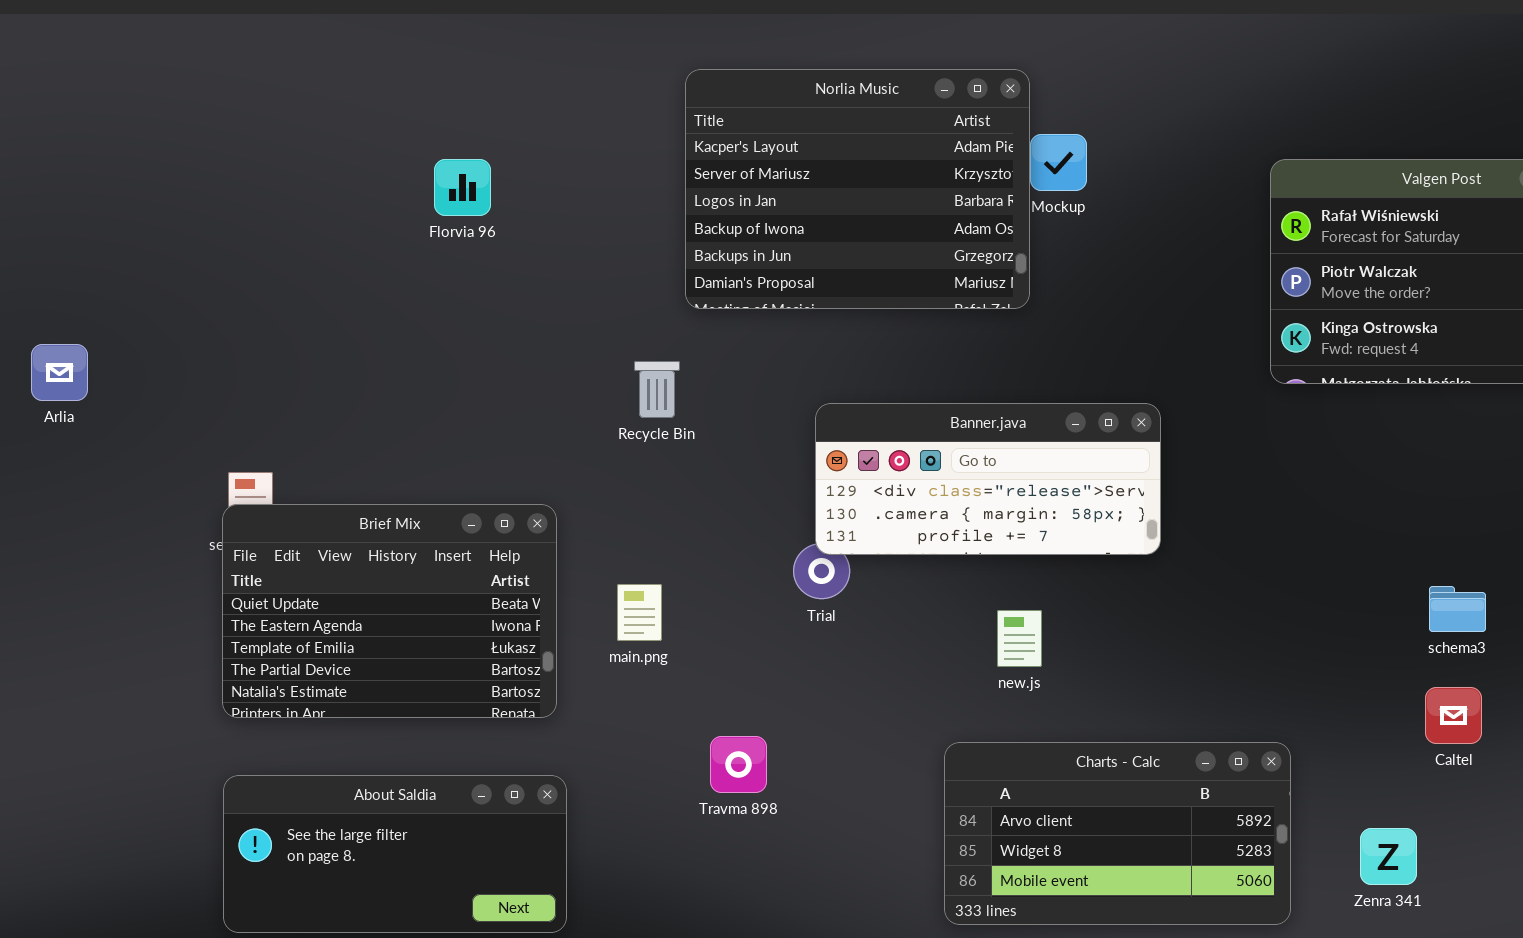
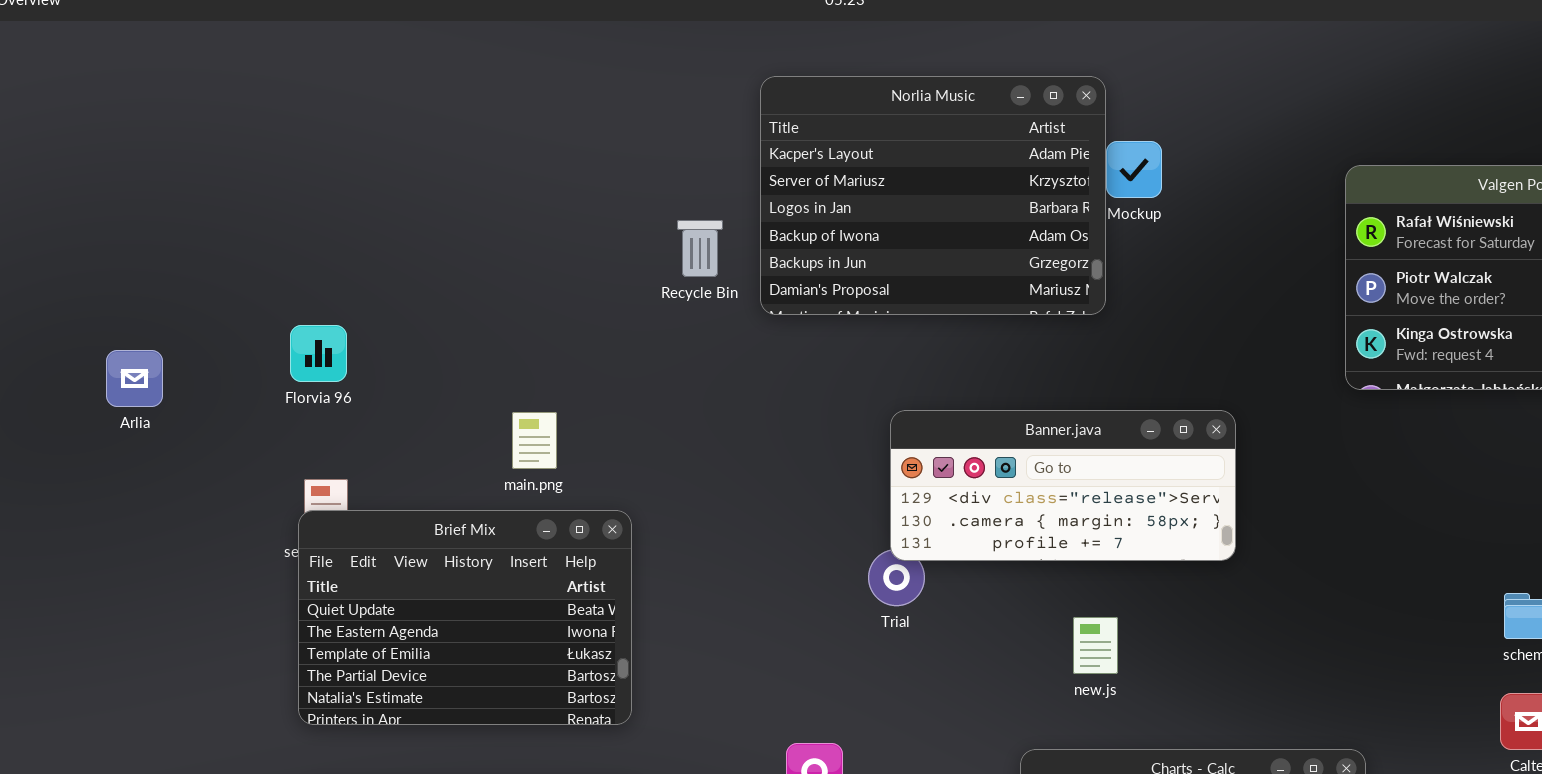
Florvia 96: [434,159,491,216] -> [290,325,347,382], moved
Recycle Bin: [634,361,680,418] -> [677,220,723,277], moved
main.png: [617,584,662,641] -> [512,412,557,469], moved

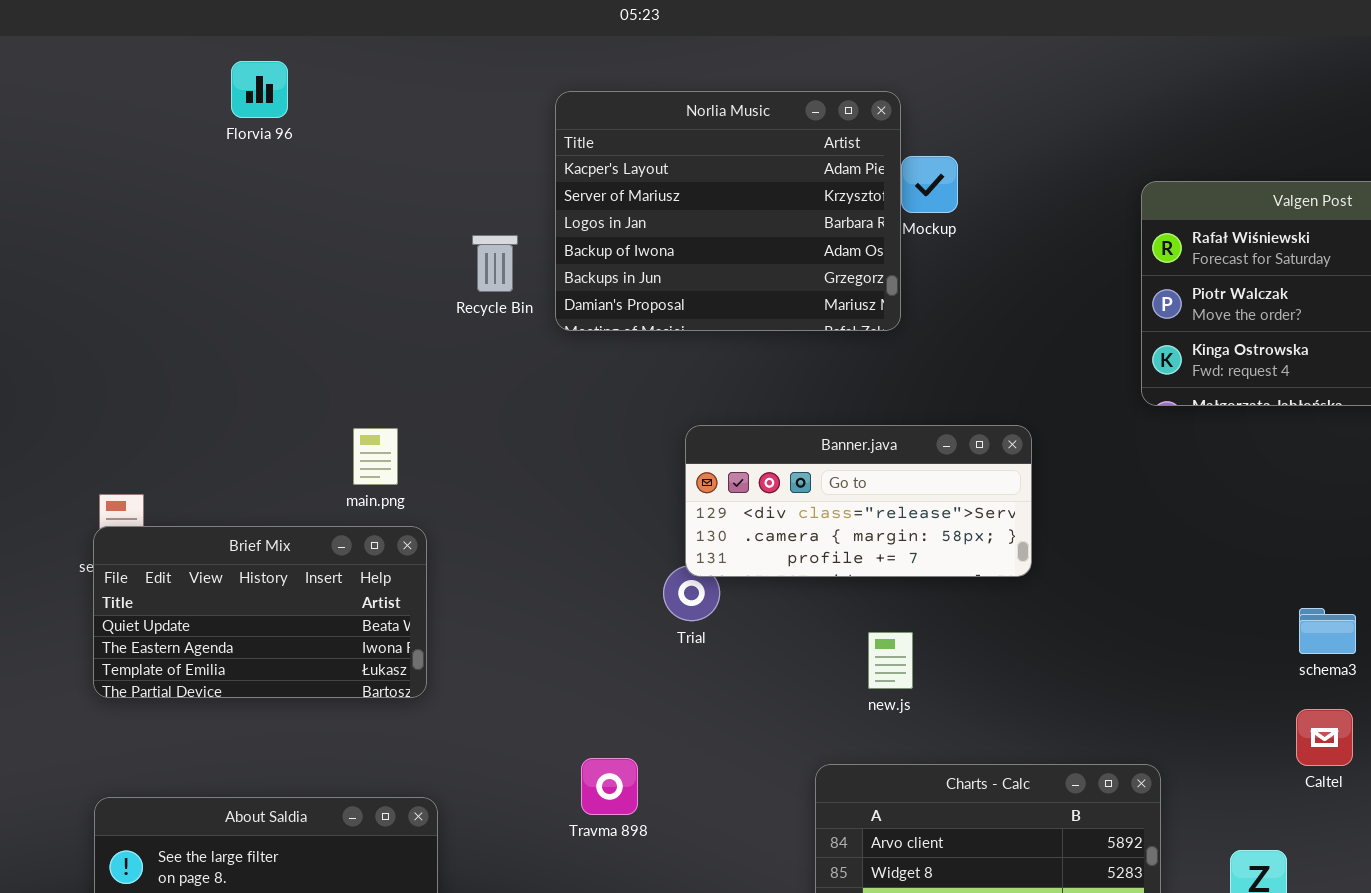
Florvia 96: [290,325,347,382] -> [231,61,288,118], moved
main.png: [512,412,557,469] -> [353,428,398,485], moved
Brief Mix: [298,510,632,725] -> [93,526,427,698], resized

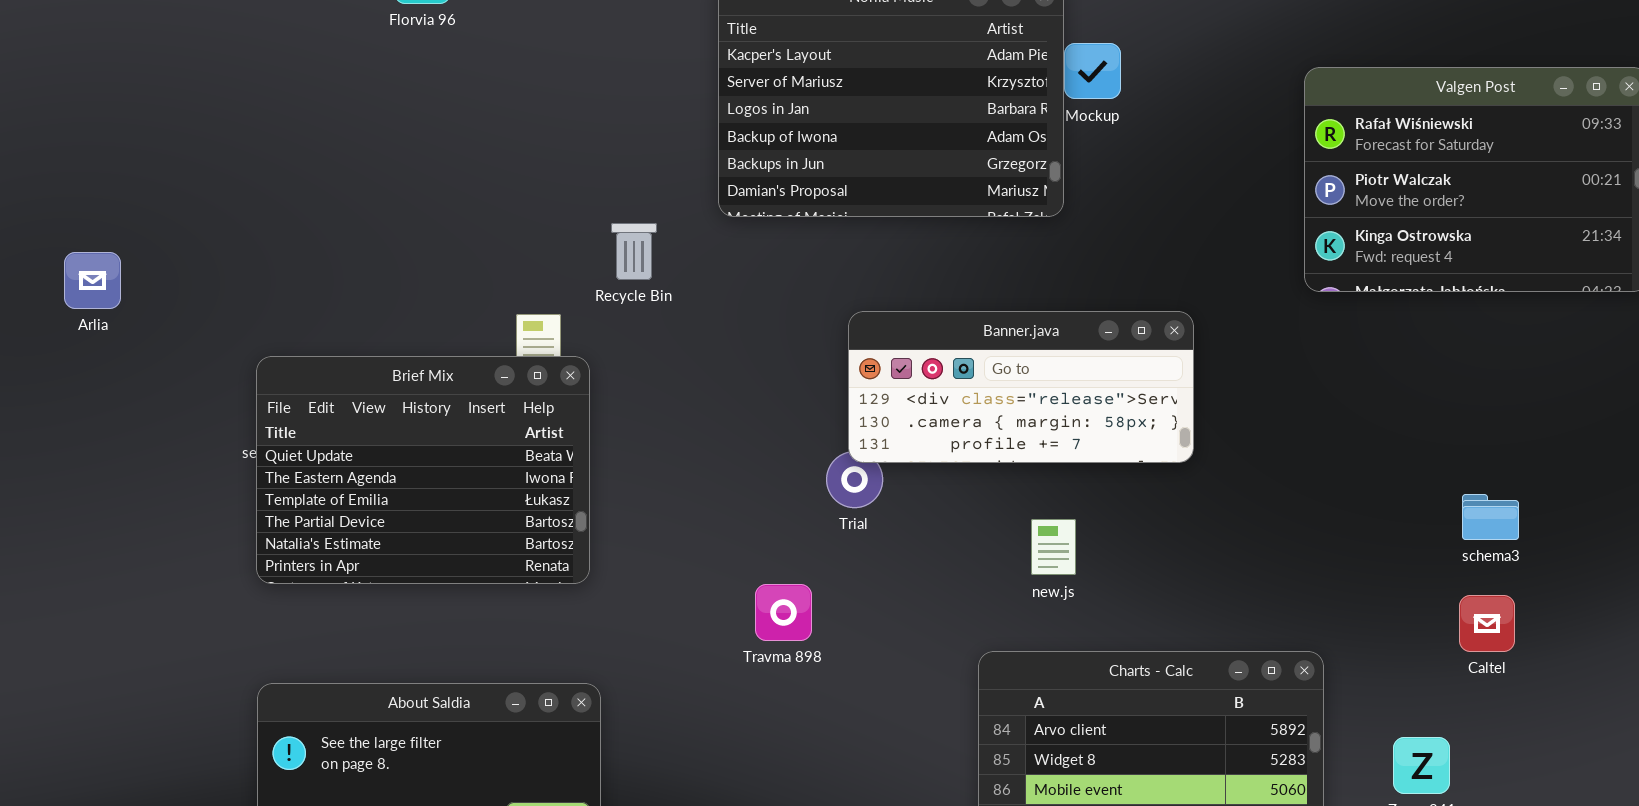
Recycle Bin: [472,235,518,292] -> [611,223,657,280], moved
Brief Mix: [93,526,427,698] -> [256,356,590,584], resized
Travma 898: [581,758,638,815] -> [755,584,812,641], moved

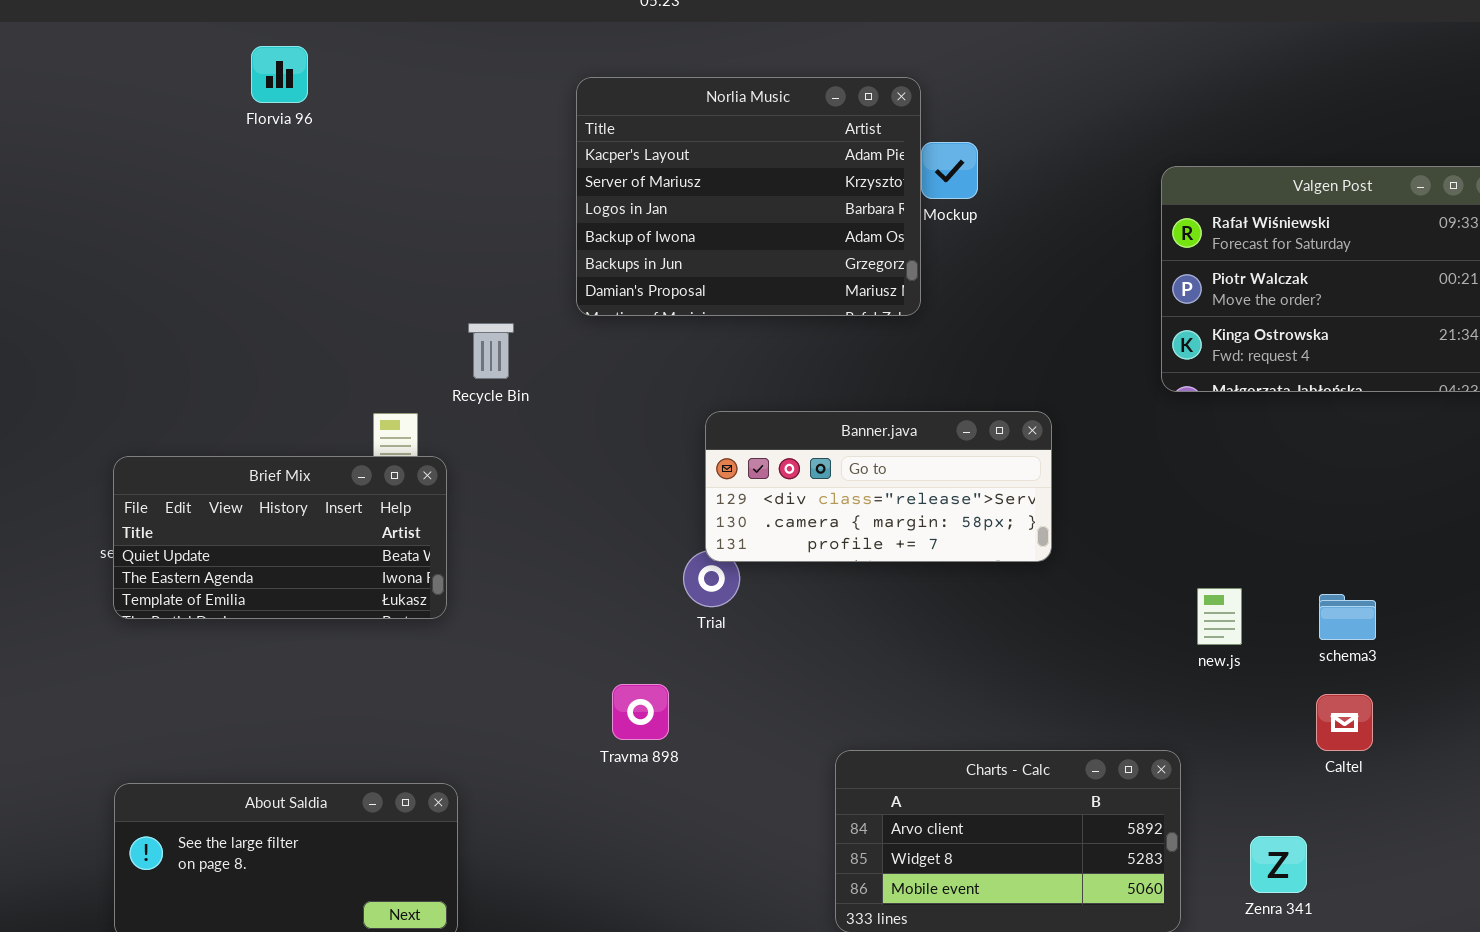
Brief Mix: [256,356,590,584] -> [113,456,447,619], resized
new.js: [1031,519,1076,575] -> [1197,588,1242,645], moved

